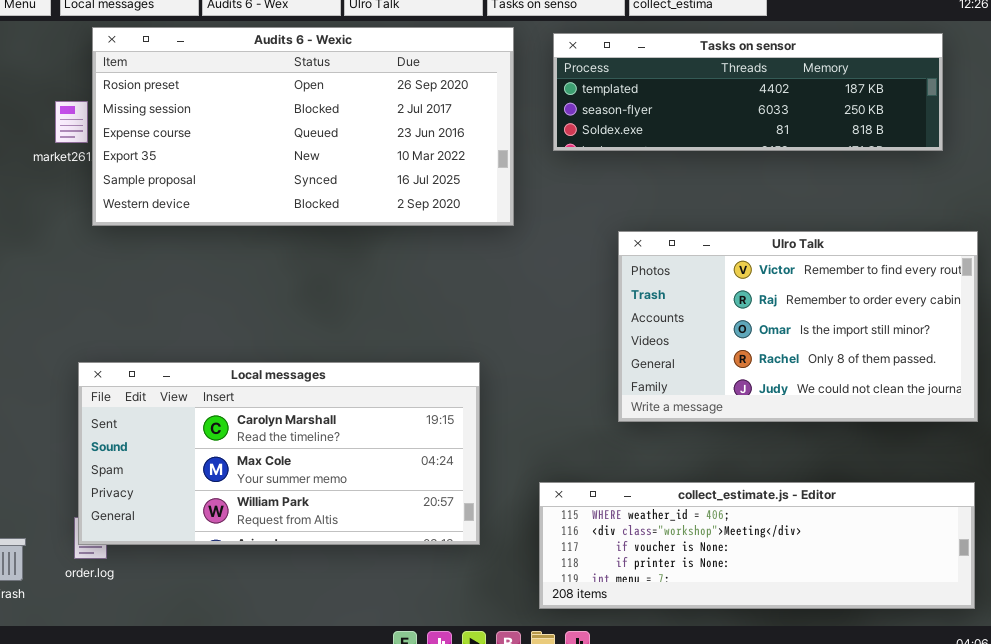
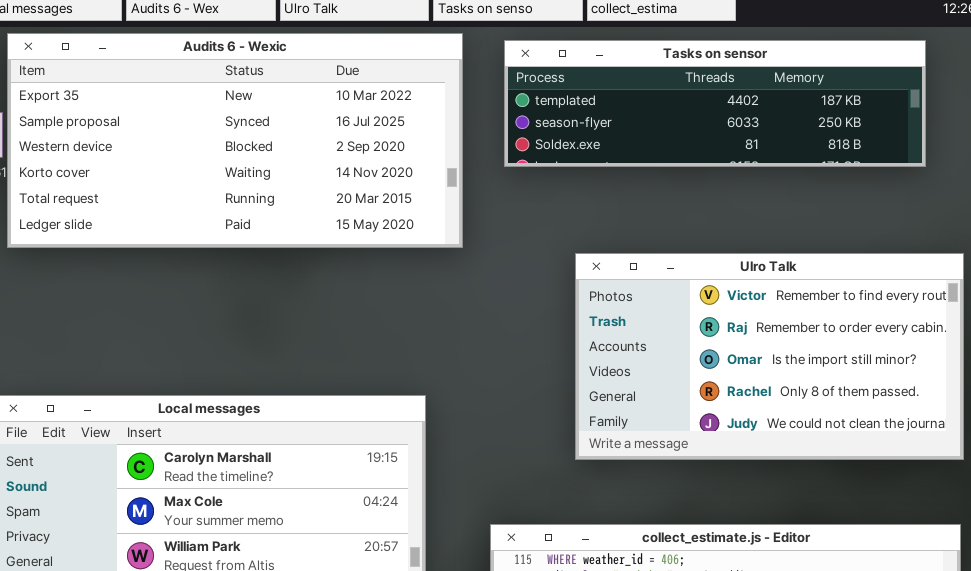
Audits 6 - Wexic: [92,27,514,226] -> [7,33,463,248], scrolled down 3 rows

